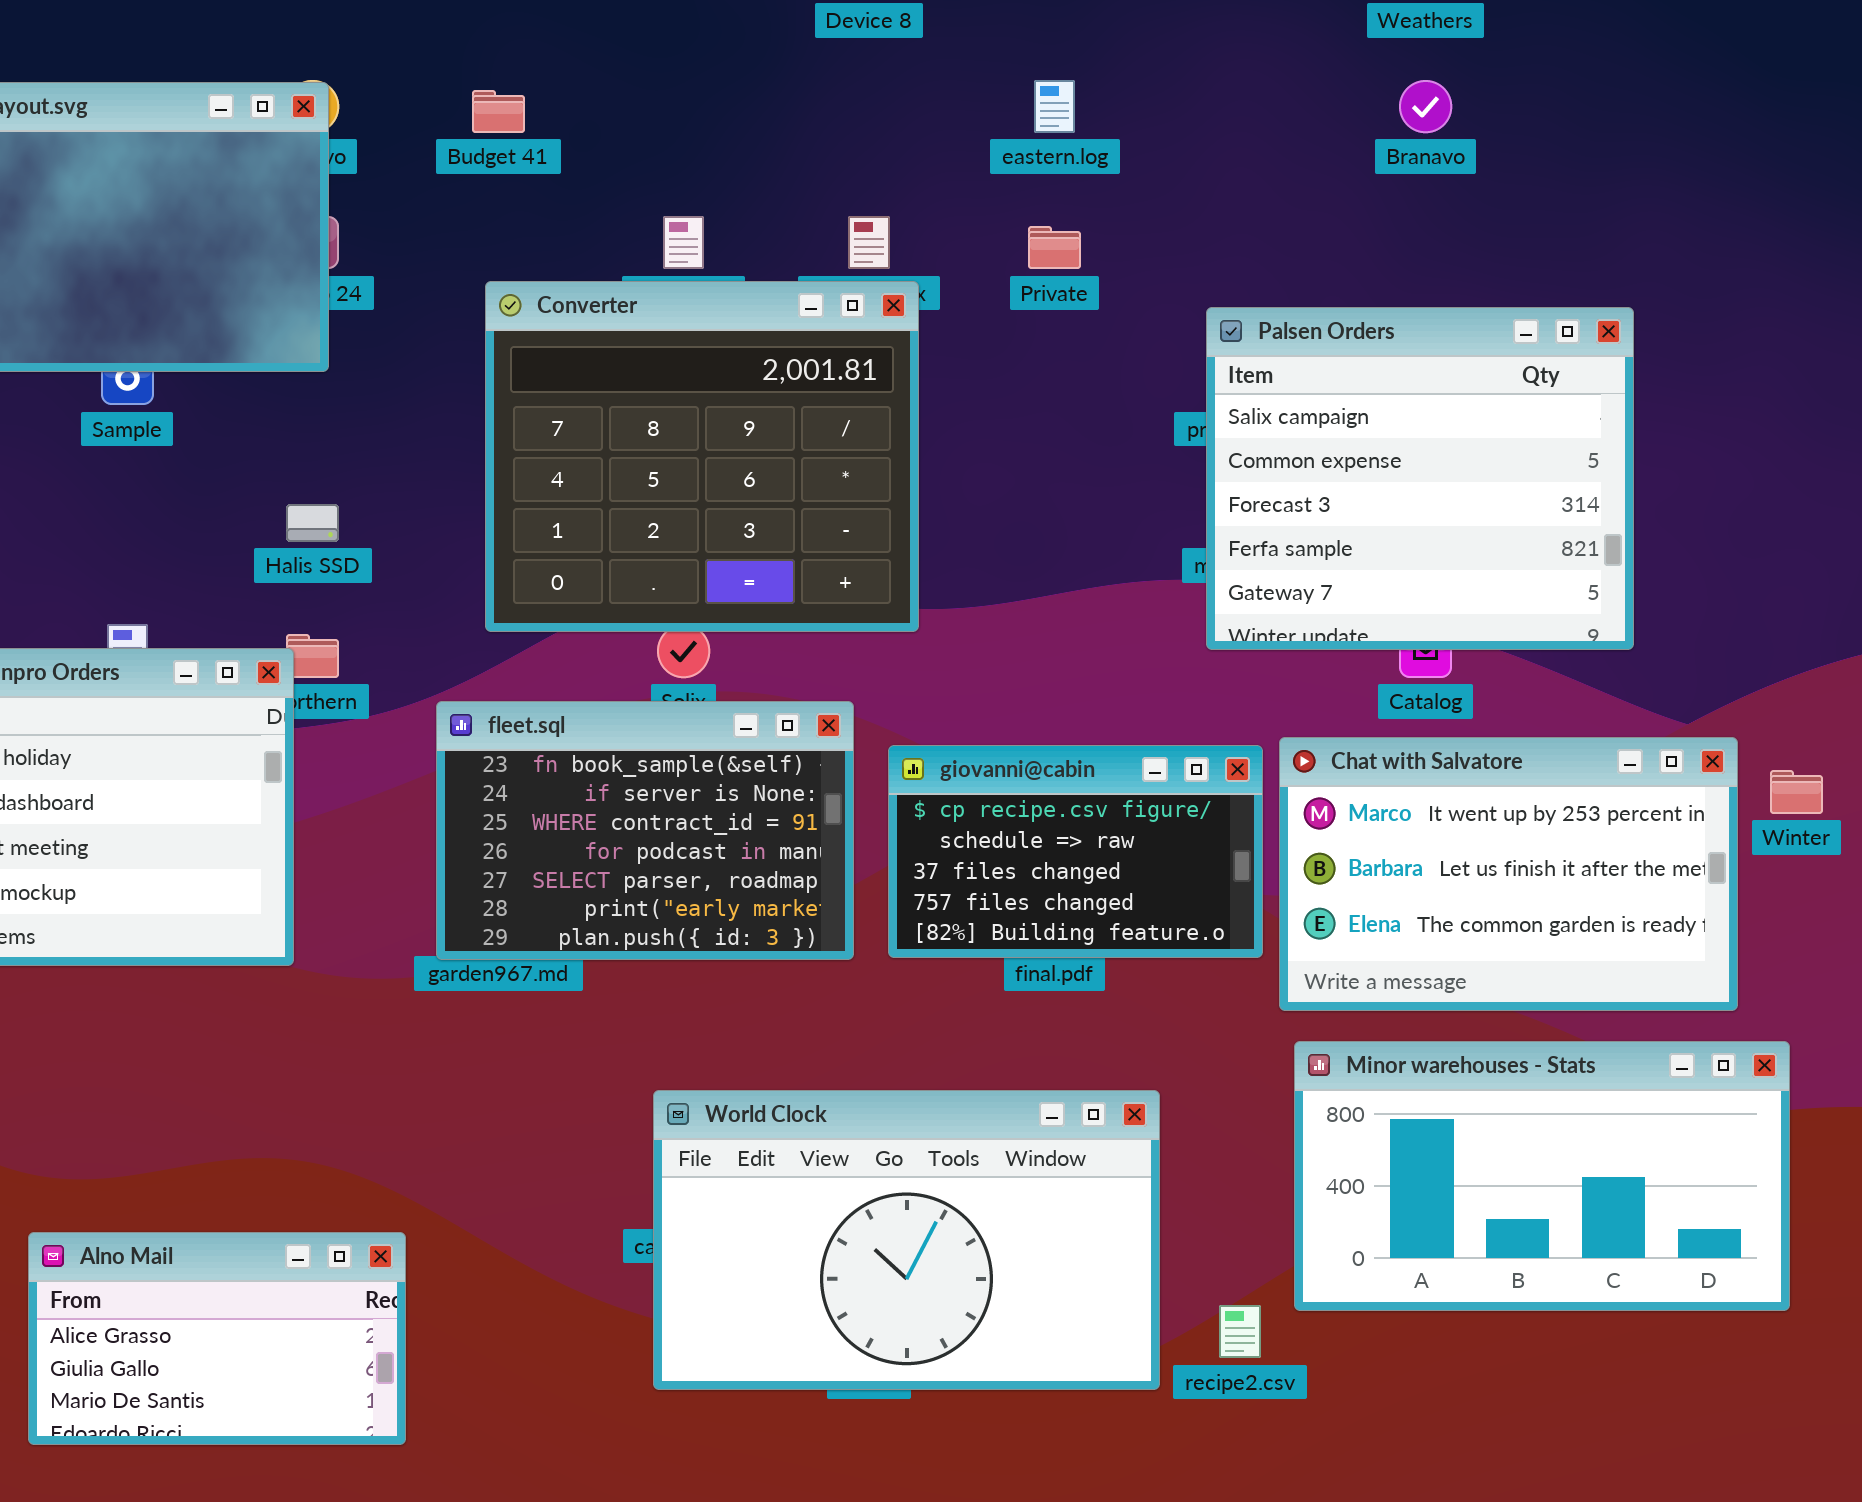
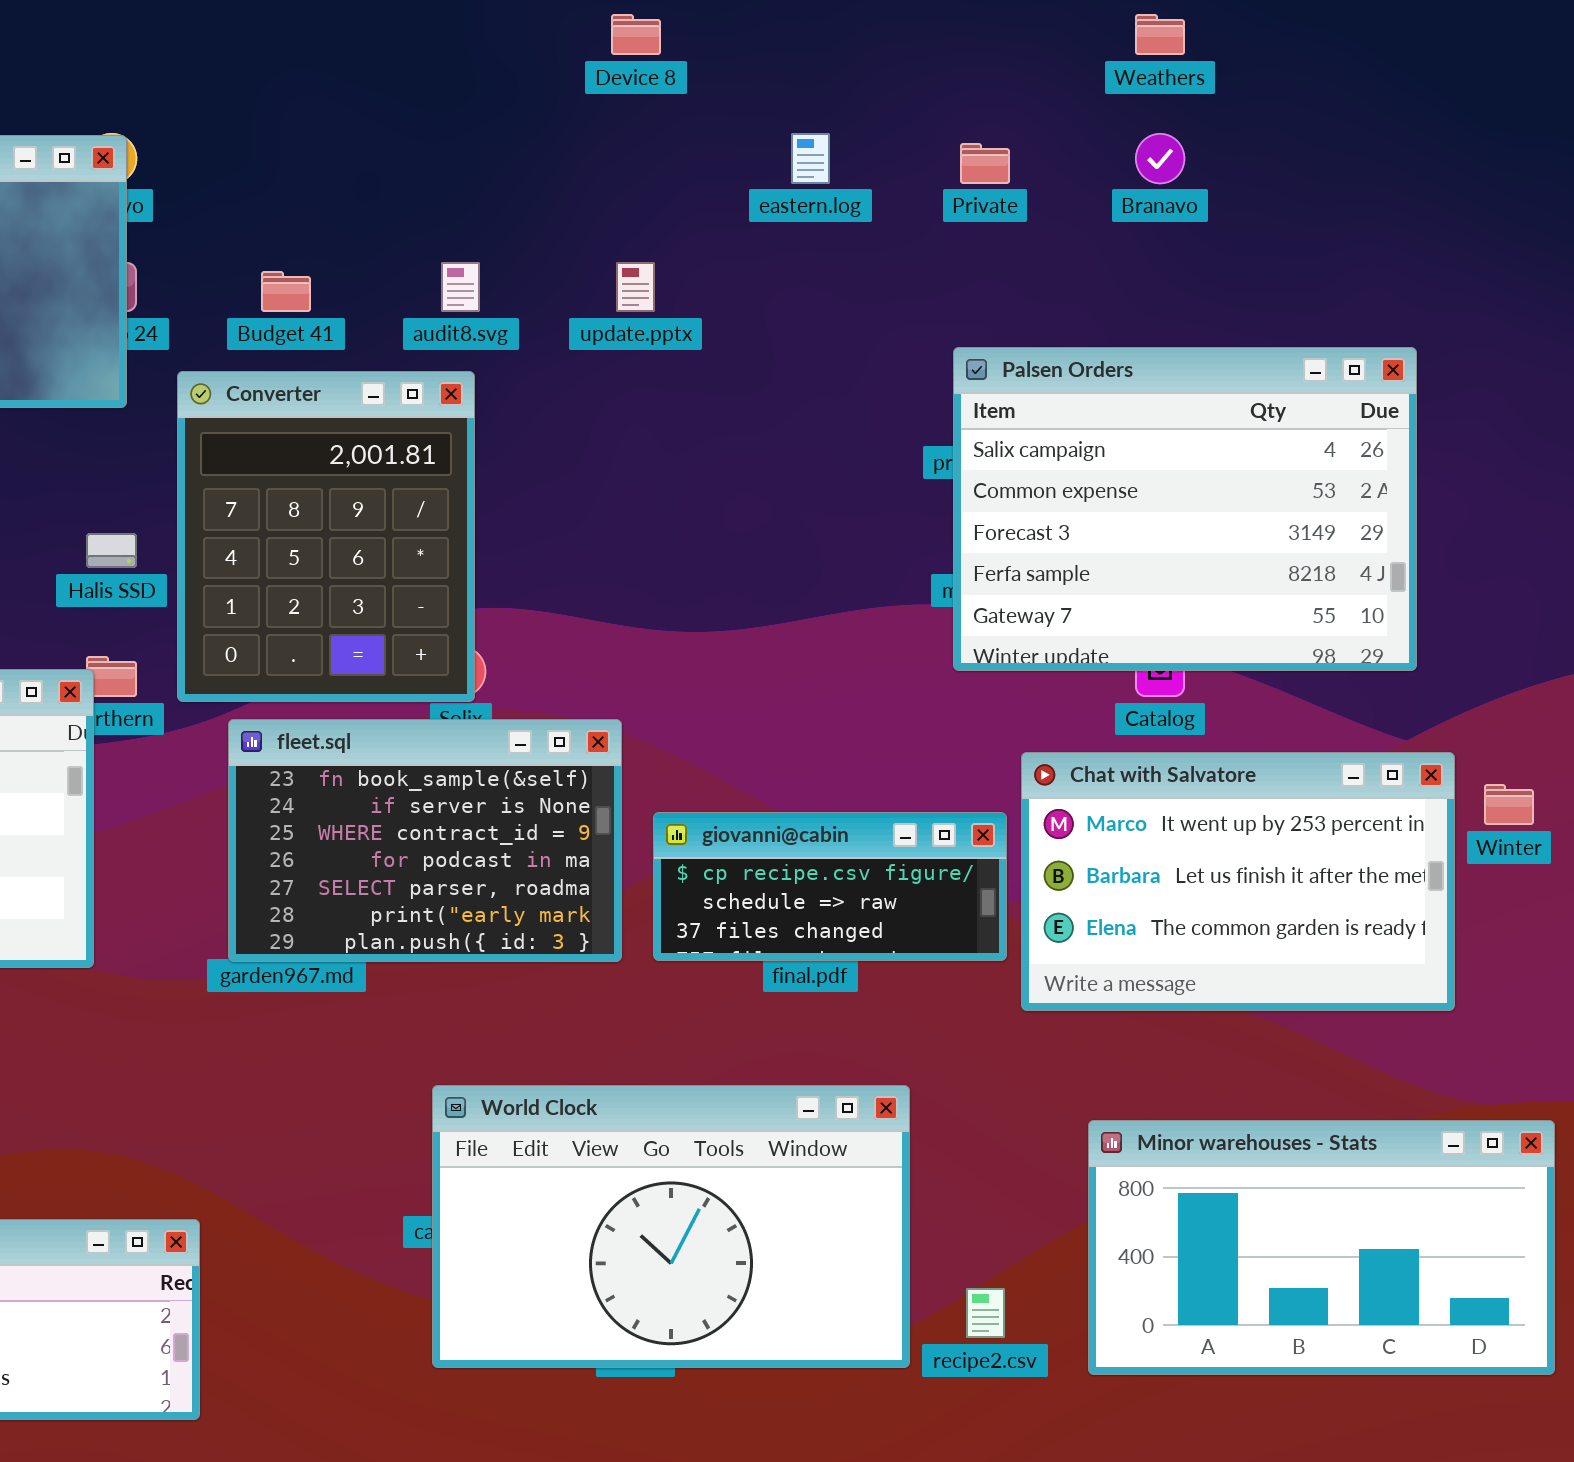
Budget 41: [472,90,525,133] -> [261,271,311,312], moved
Private: [1028,226,1081,269] -> [960,143,1010,184], moved
Converter: [485,281,919,632] -> [177,371,475,702], moved, resized
Palsen Orders: [1206,307,1634,650] -> [953,347,1417,671], resized
giovanni@cabin: [888,745,1263,958] -> [653,812,1007,961], resized
Minor warehouses - Stats: [1294,1041,1790,1311] -> [1088,1120,1555,1375], moved

